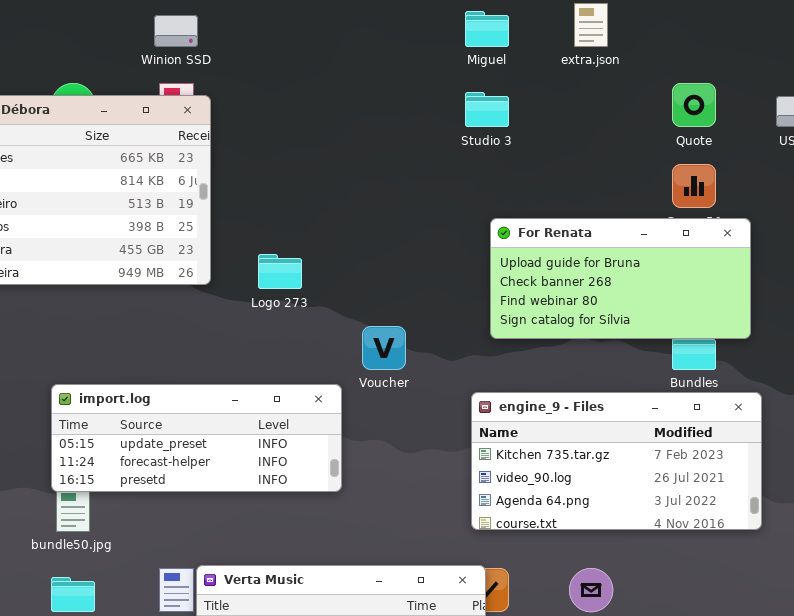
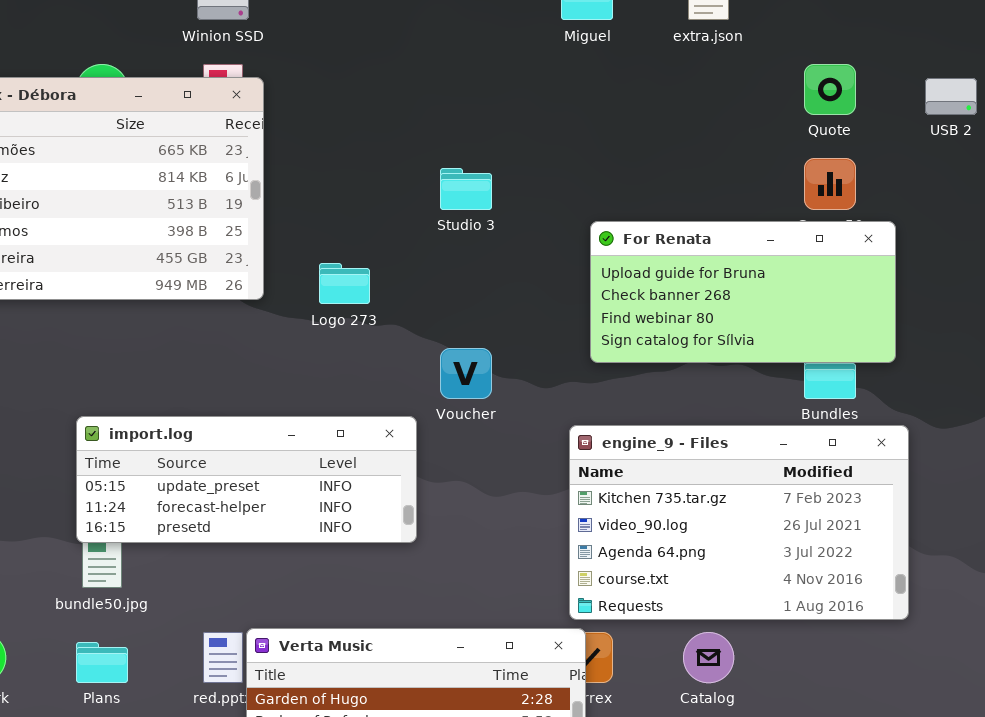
Studio 3: [465,92,509,127] -> [440,168,492,210], moved
engine_9 - Files: [471,392,762,530] -> [569,425,909,620], resized

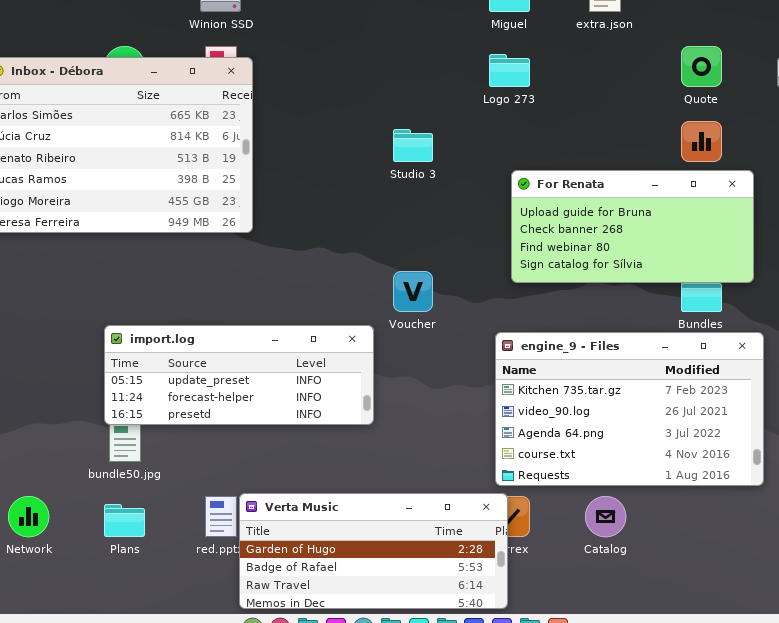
Logo 273: [319,263,370,304] -> [489,54,530,87], moved

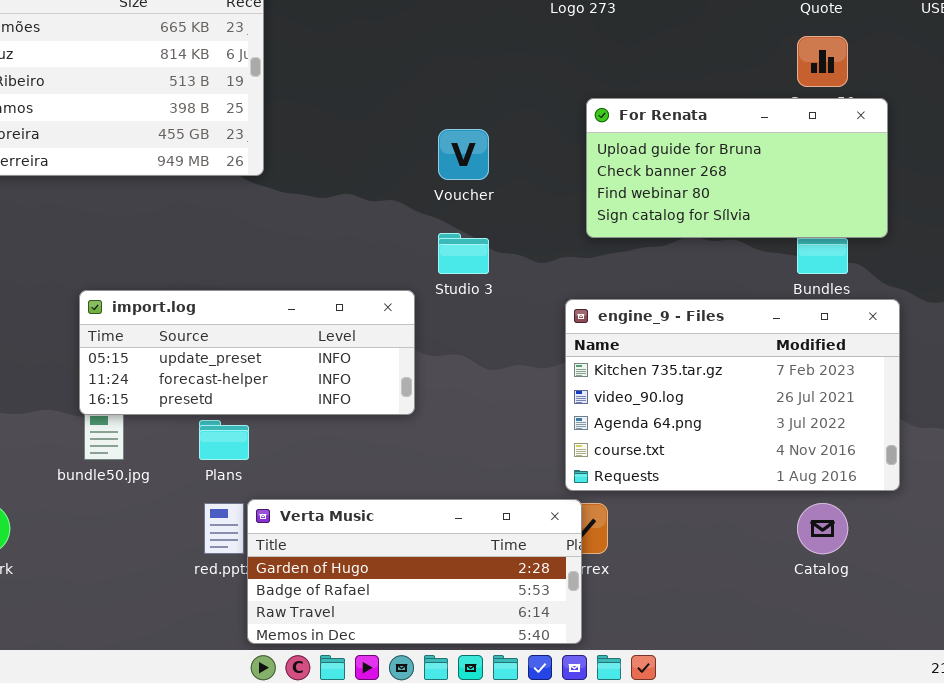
Studio 3: [393,129,433,162] -> [438,233,489,274], moved
Voucher: [393,271,433,312] -> [438,129,489,180], moved
Catalog: [585,496,626,537] -> [797,503,848,554], moved
Plans: [104,504,145,537] -> [199,420,249,460], moved

